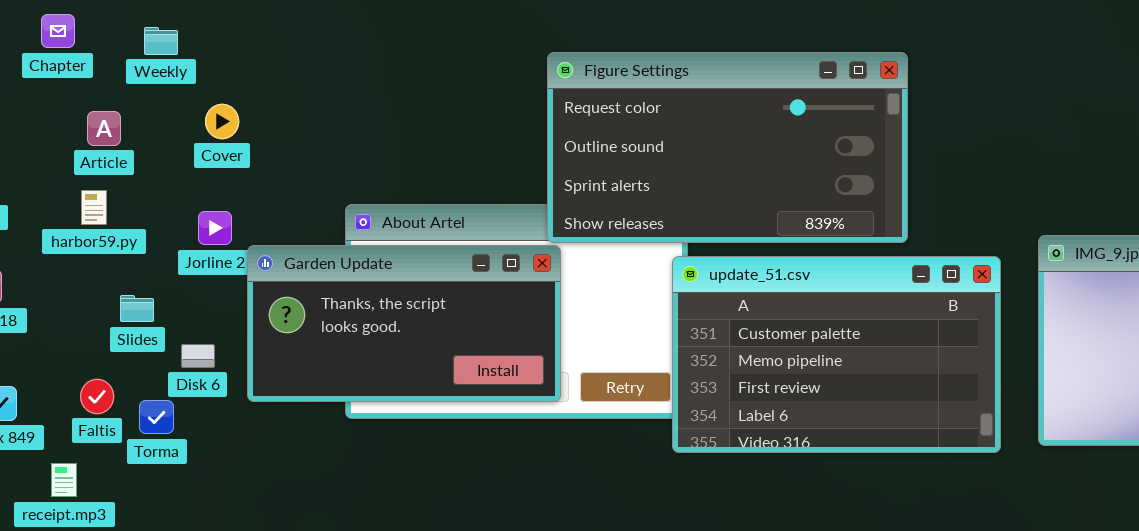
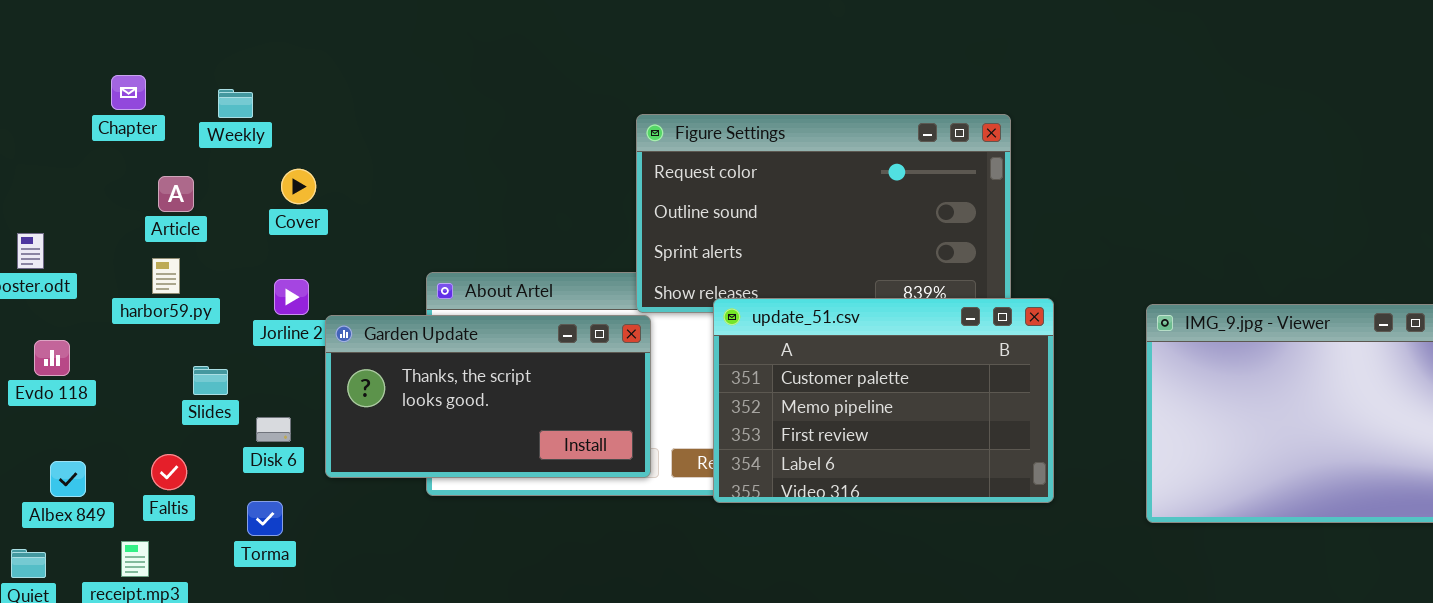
update_51.csv: [672,256,1001,453] -> [713,298,1054,503], moved
Torma: [139,400,174,434] -> [247,501,283,536], moved

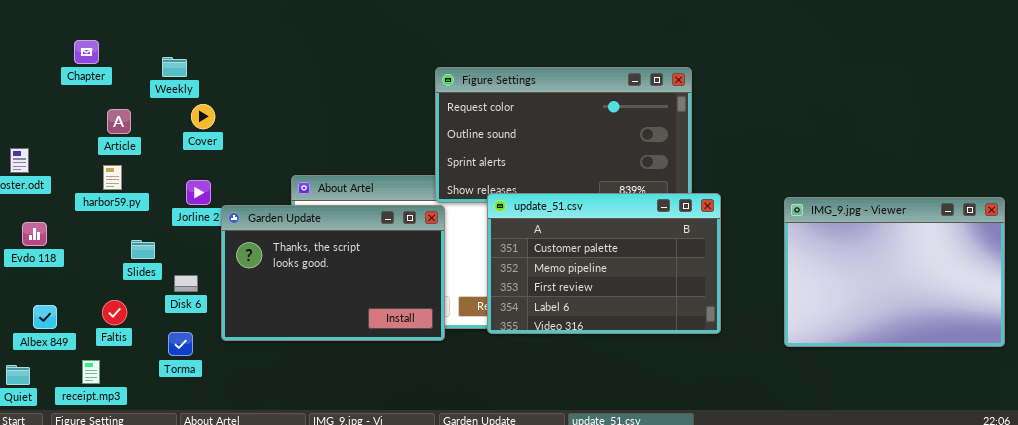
Weekly: [218,89,253,118] -> [162,57,187,77], moved
Garden Update: [325,315,651,478] -> [221,205,445,341], resized

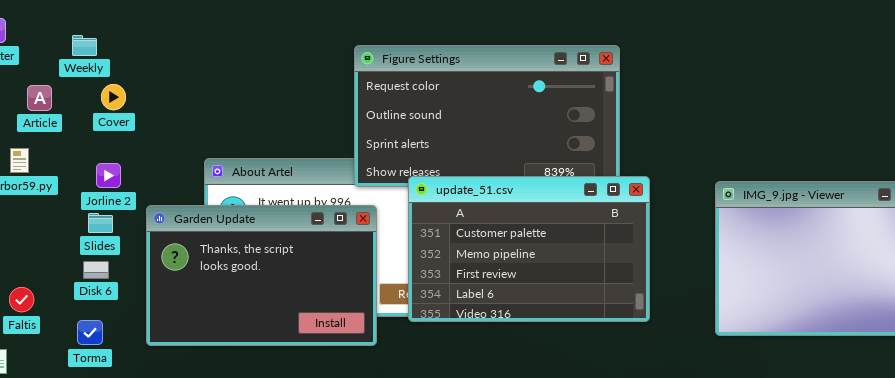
Article: [107,109,131,134] -> [27,85,52,111], moved
Garden Update: [221,205,445,341] -> [146,205,377,346], moved
Slides: [131,240,155,259] -> [88,213,113,233], moved

